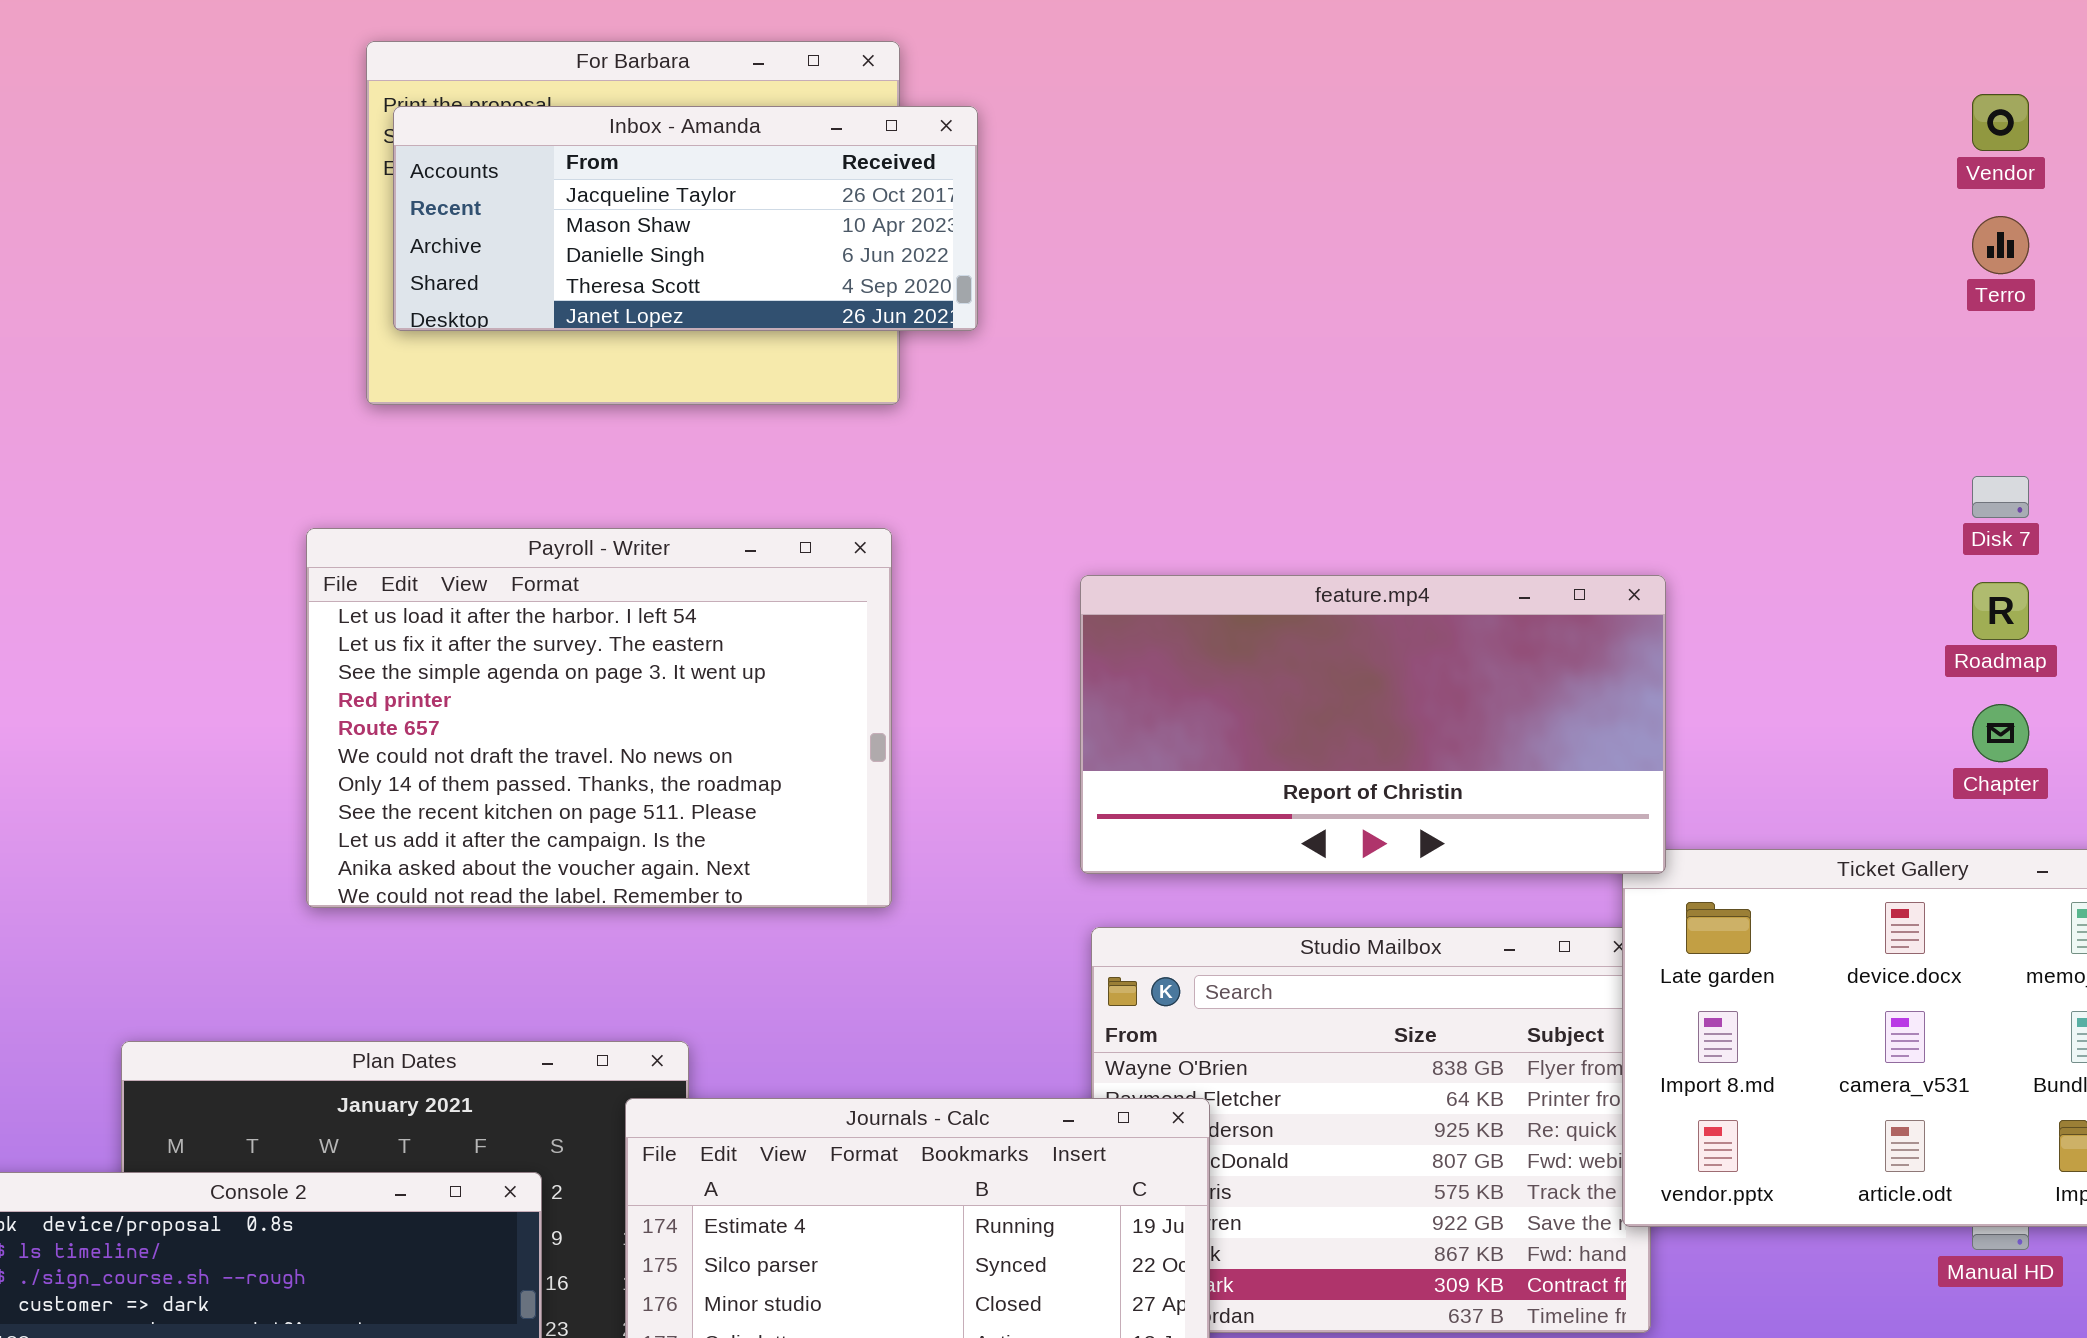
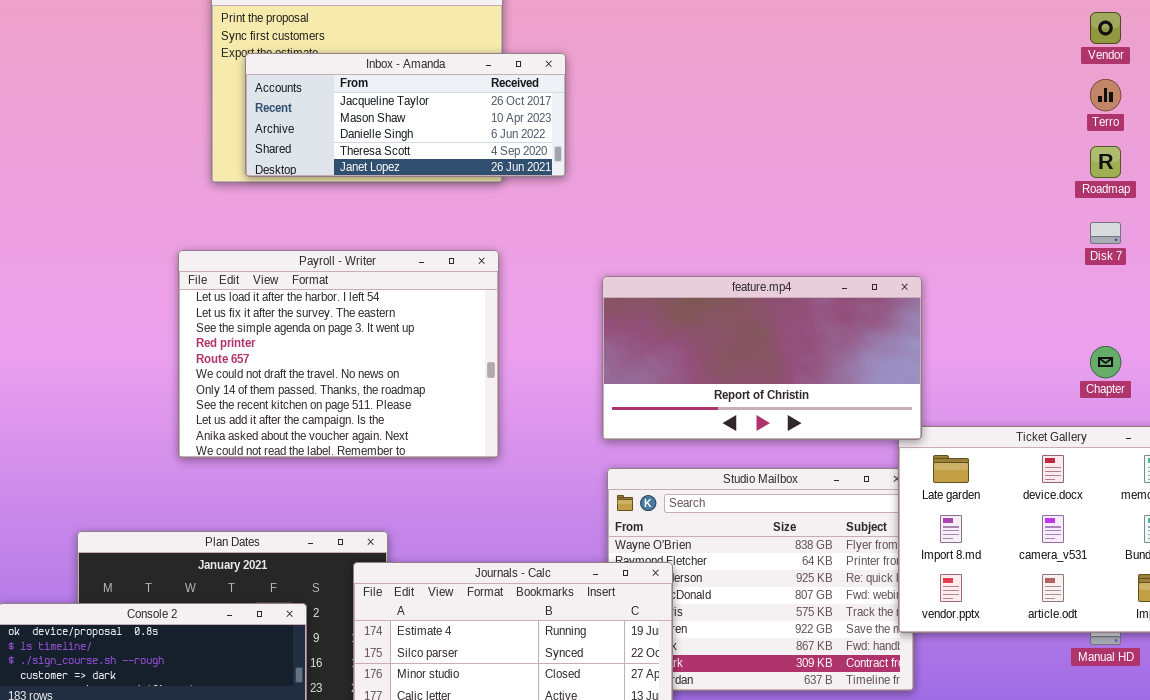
Inbox - Amanda: [393,106,978,331] -> [245,53,566,177], moved
Roadmap: [1972,582,2029,640] -> [1090,146,1121,178], moved

